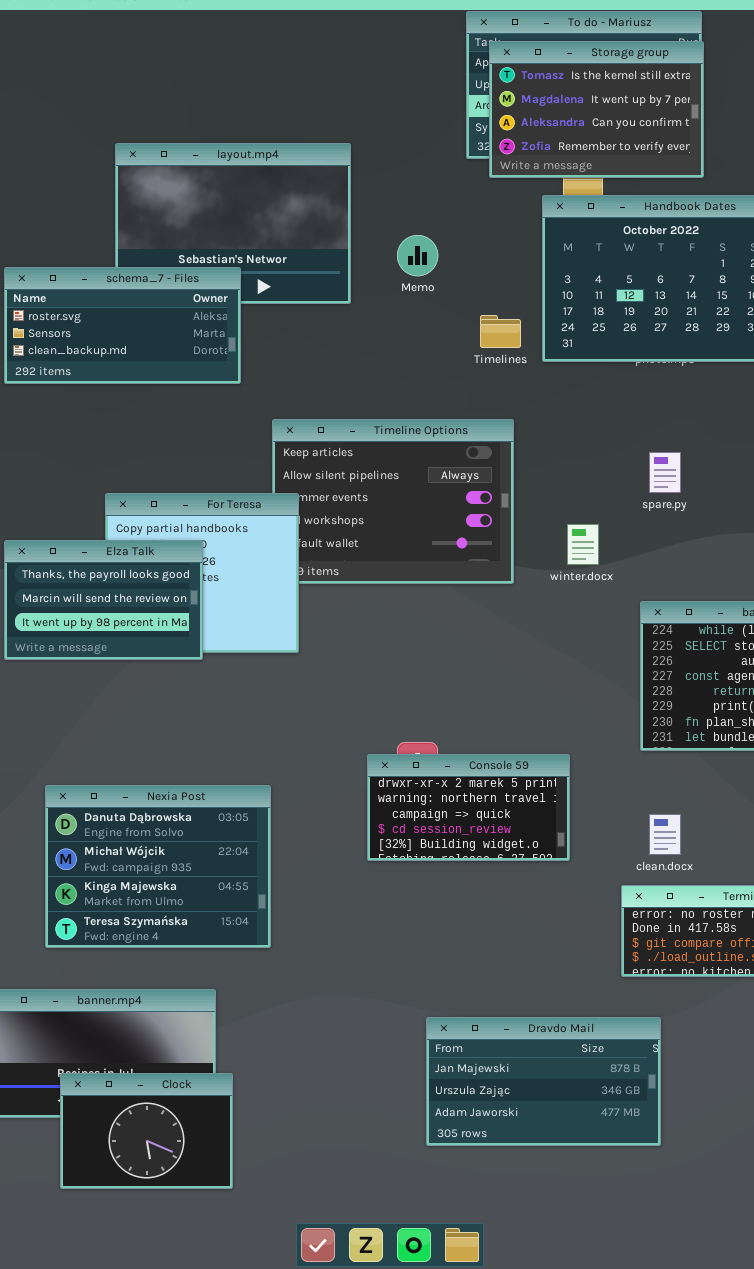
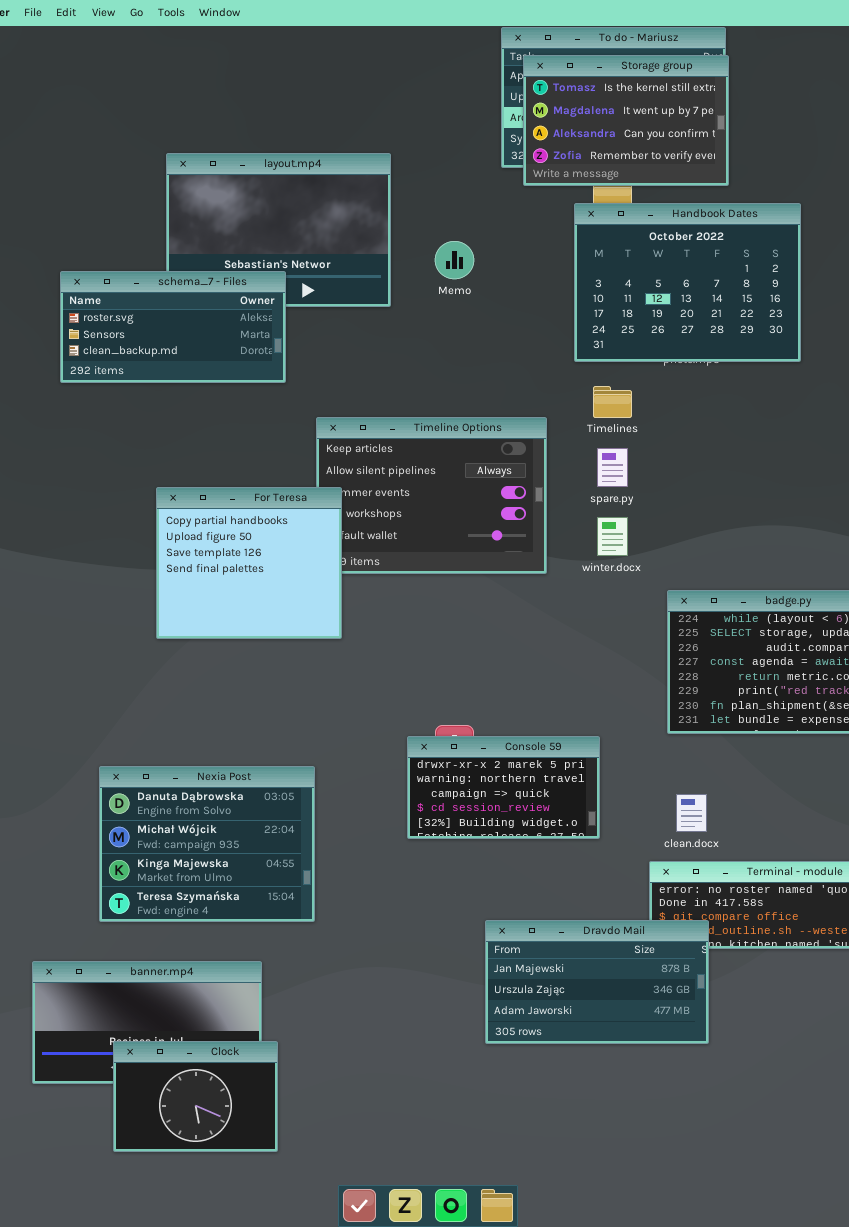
Timelines: [480,315,521,348] -> [593,386,632,418], moved
spare.py: [649,452,681,493] -> [597,448,628,487], moved
Elza Talk: [4,540,203,660] -> none, closed
Dravdo Mail: [426,1017,661,1146] -> [485,920,709,1044], moved

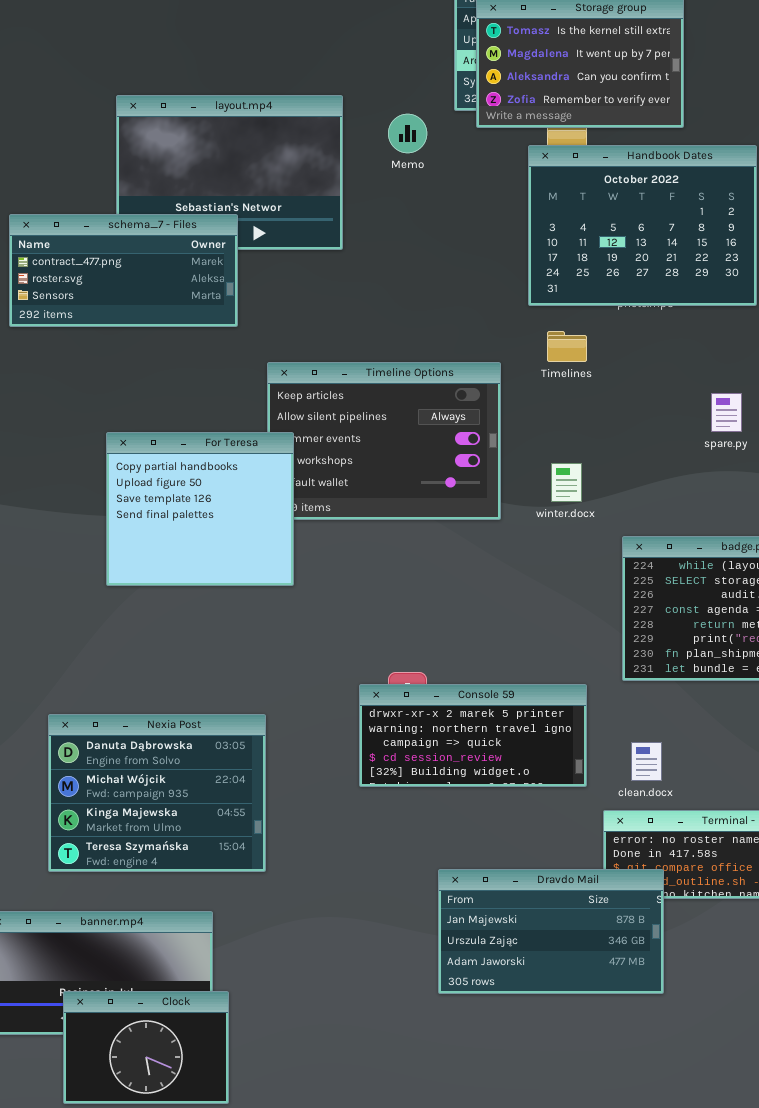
Memo: [435,241,474,279] -> [388,114,427,153], moved
schema_7 - Files: [60,271,286,383] -> [9,214,238,327], scrolled up 1 row
spare.py: [597,448,628,487] -> [711,393,742,432], moved
Console 59: [407,736,600,839] -> [359,684,587,787], resized

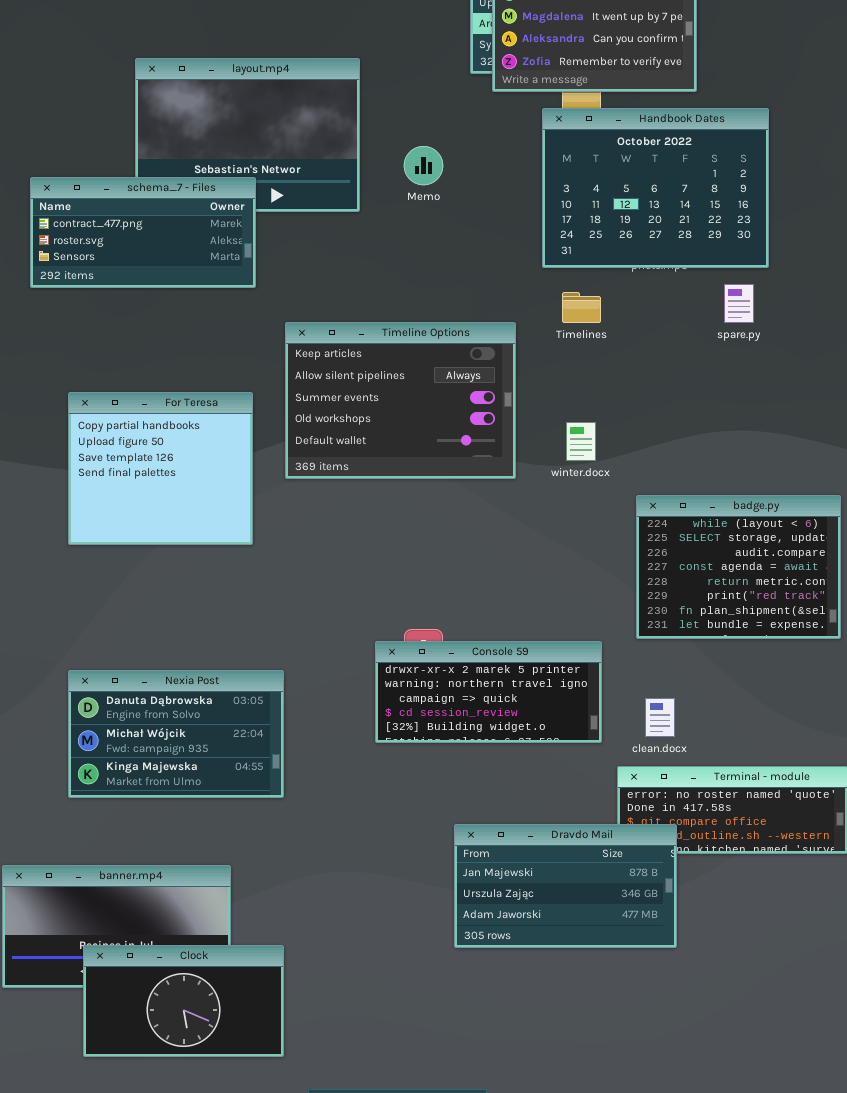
Memo: [388,114,427,153] -> [404,146,443,185], moved
spare.py: [711,393,742,432] -> [724,284,754,323], moved
For Teresa: [106,432,294,586] -> [68,392,253,545], moved
Nexia Post: [48,714,266,872] -> [68,670,284,798], resized
Clock: [63,991,229,1104] -> [83,945,284,1057], resized

